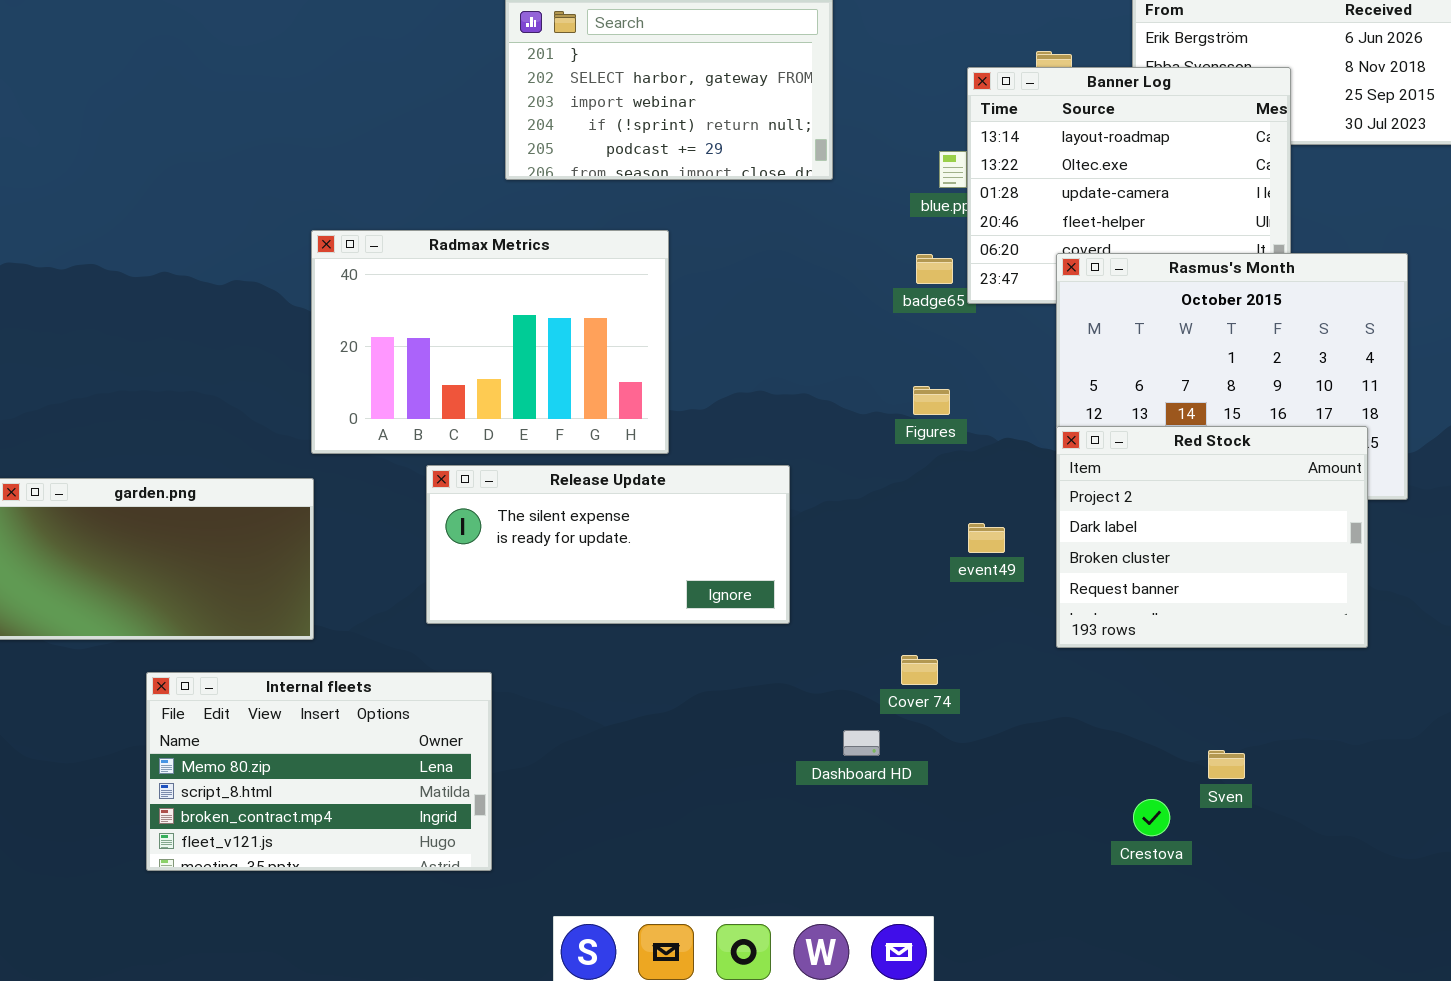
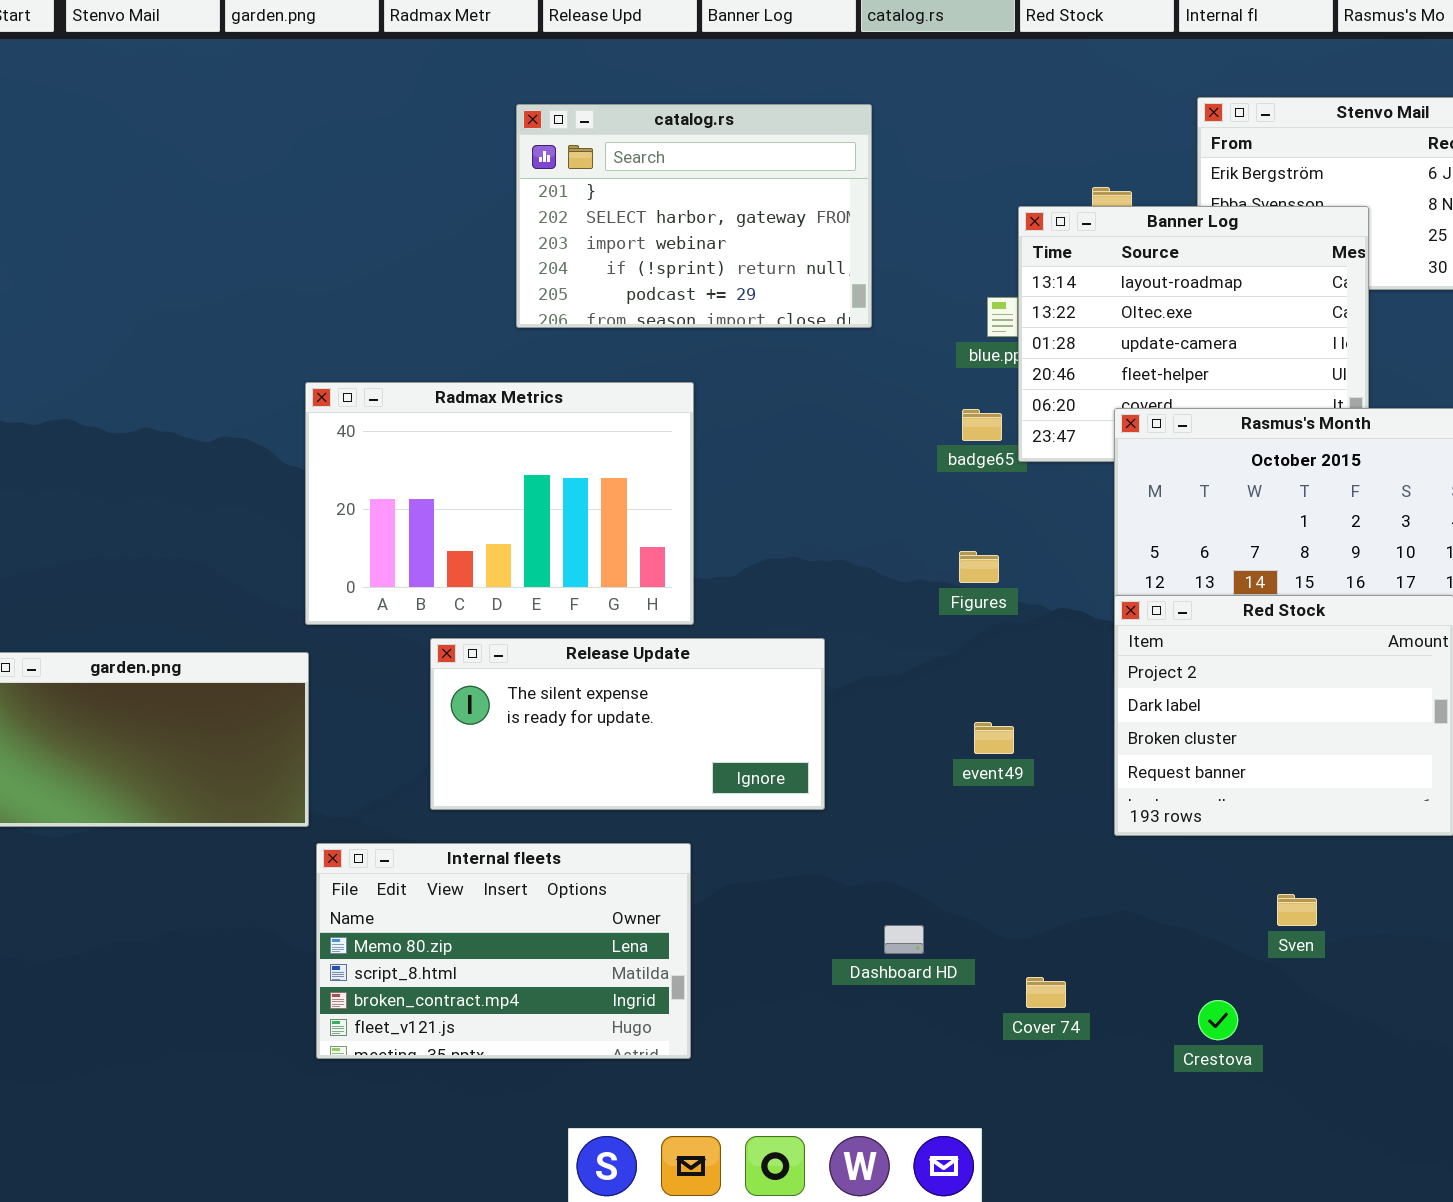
event49: [968,523,1005,553] -> [974,722,1014,754], moved
Cover 74: [901,655,938,685] -> [1026,977,1066,1008], moved
Internal fleets: [146,672,492,871] -> [316,843,691,1059], moved
Sven: [1208,750,1245,779] -> [1277,894,1317,926], moved

